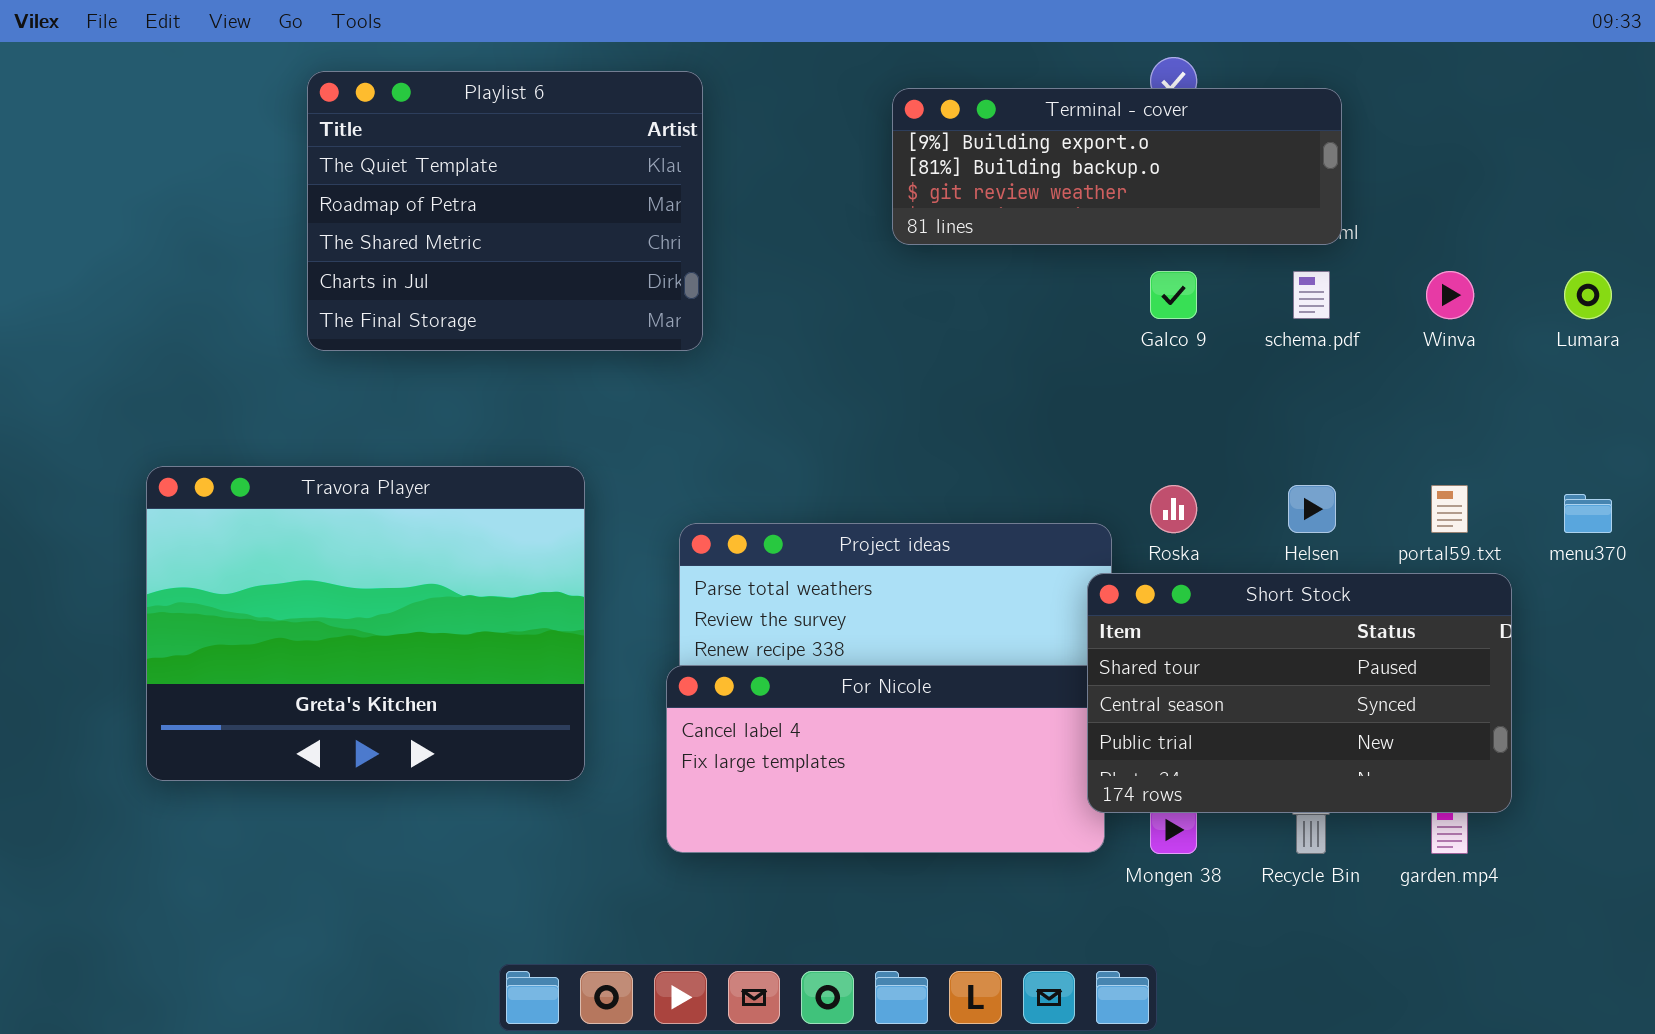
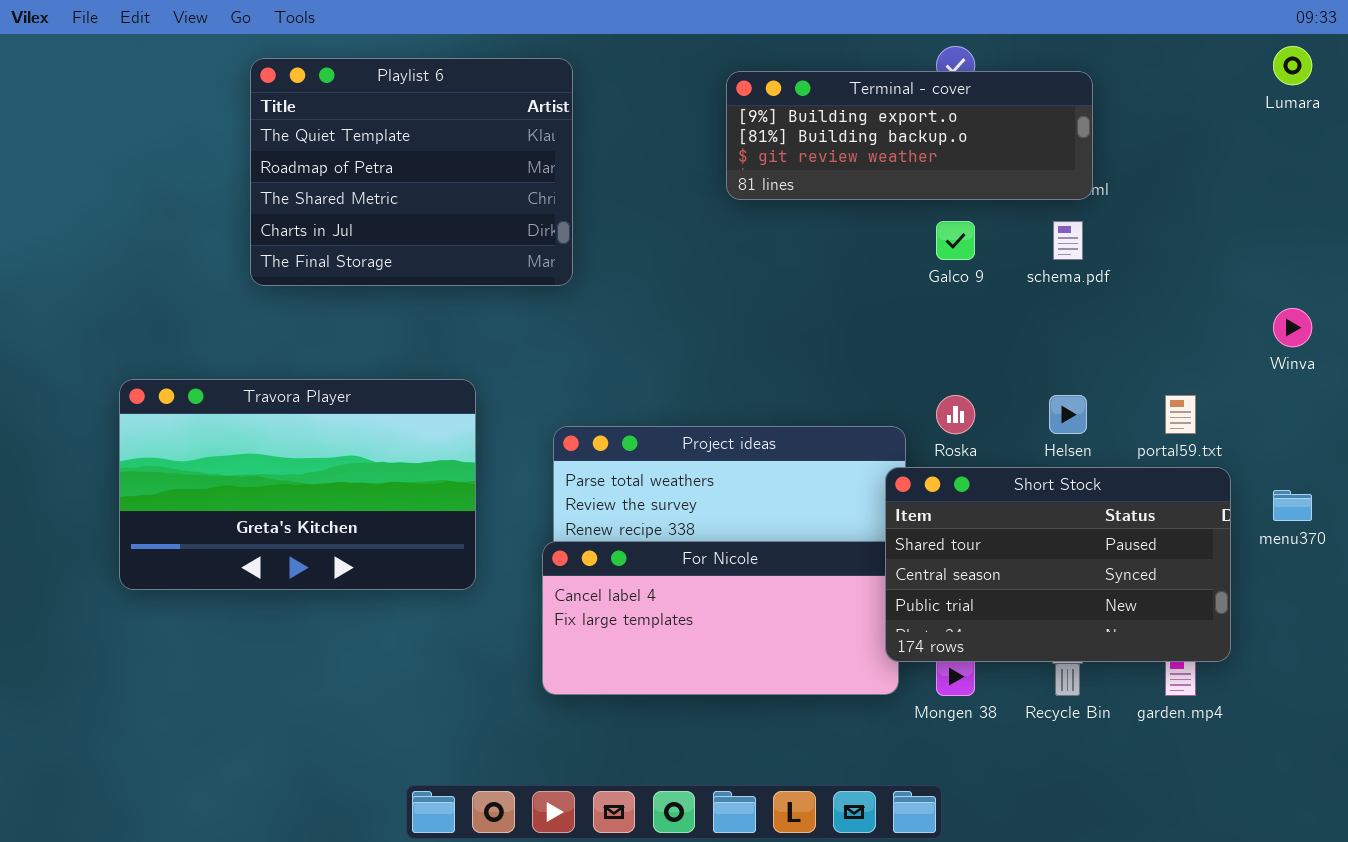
Winva: [1426,271,1474,319] -> [1273,308,1312,347], moved
Lumara: [1564,271,1612,319] -> [1273,46,1312,85], moved
Travora Player: [146,466,585,781] -> [119,379,476,590], resized
menu370: [1564,494,1612,533] -> [1273,490,1312,521], moved

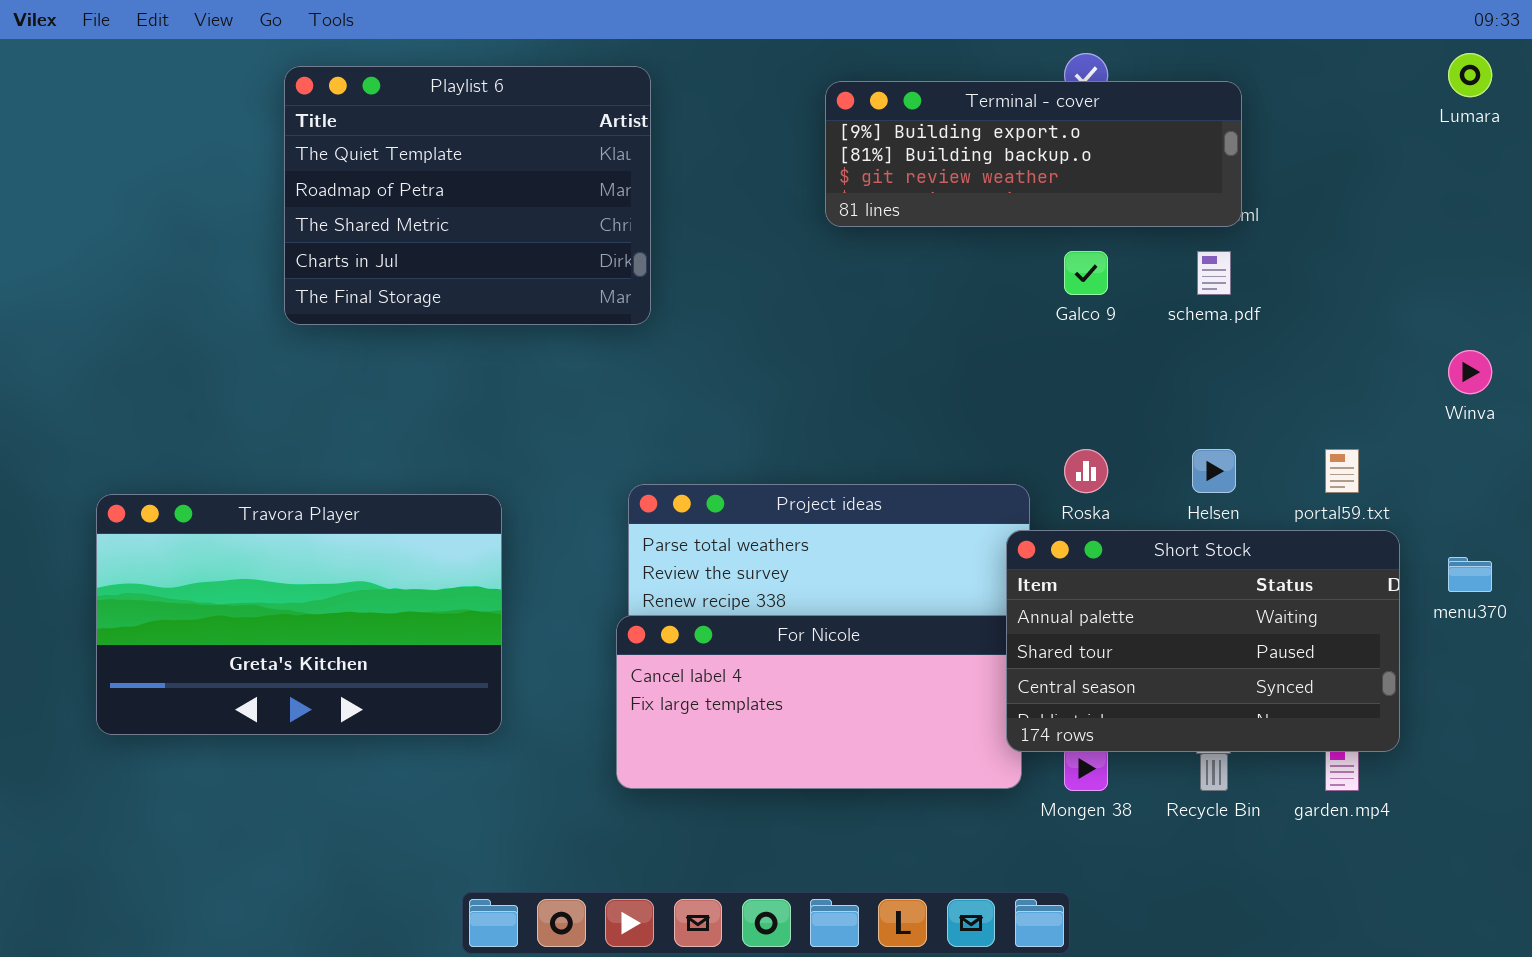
Travora Player: [119,379,476,590] -> [96,494,502,735], moved
Short Stock: [885,467,1231,662] -> [1006,530,1400,752], scrolled up 1 row

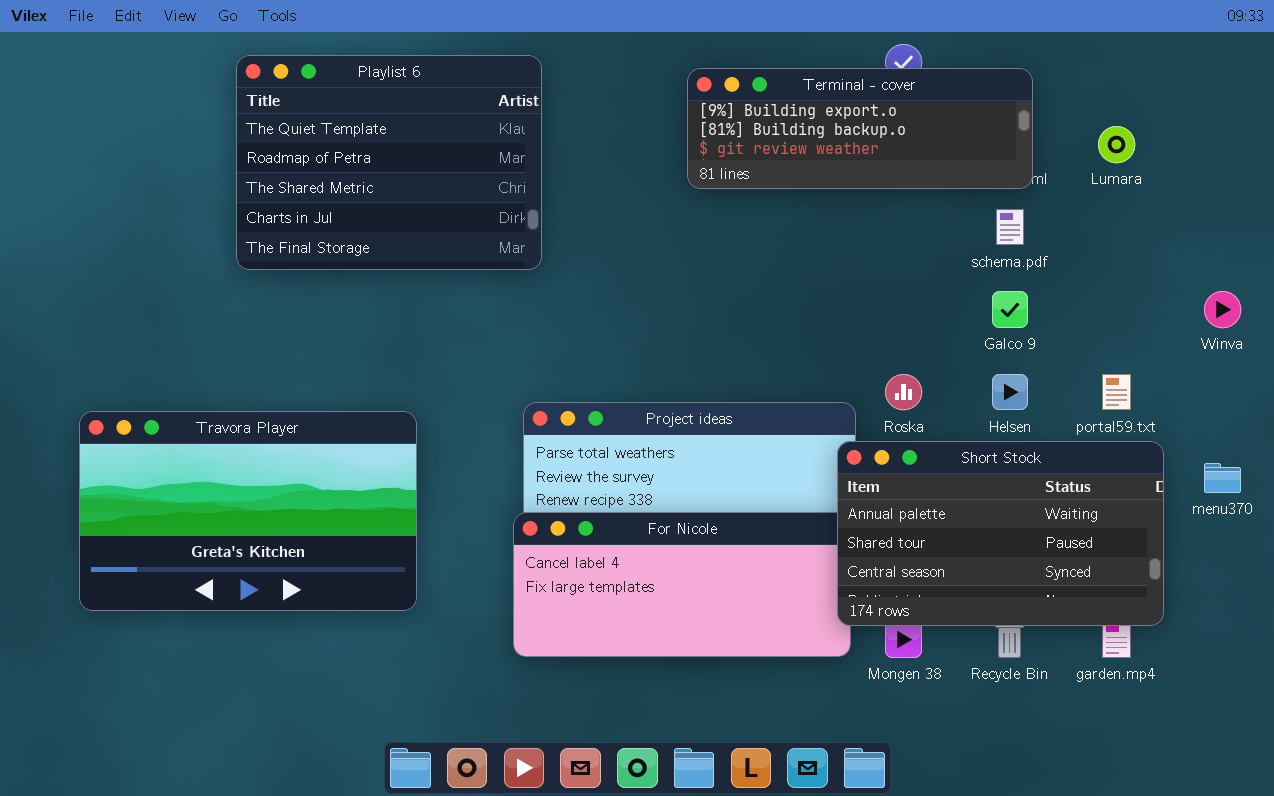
Lumara: [1448,53,1492,97] -> [1098,126,1135,163], moved
Galco 9: [1064,251,1108,295] -> [992,291,1028,328], moved

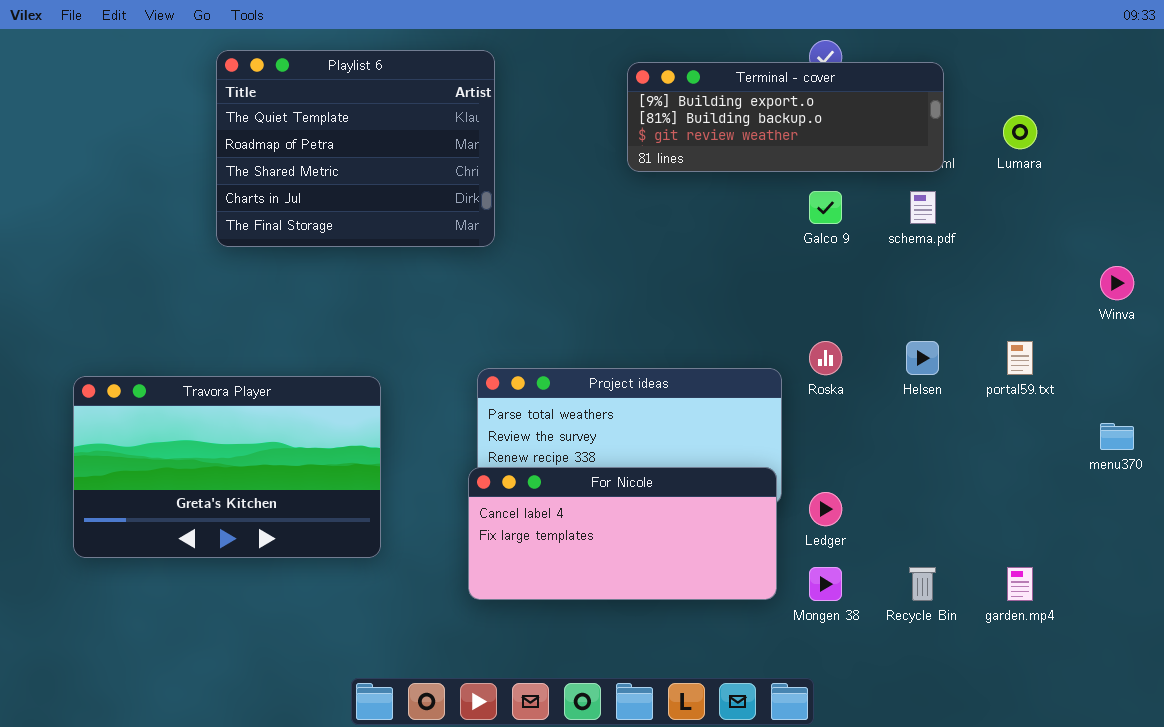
Galco 9: [992,291,1028,328] -> [809,191,842,224], moved
Short Stock: [837,441,1164,626] -> none, closed

